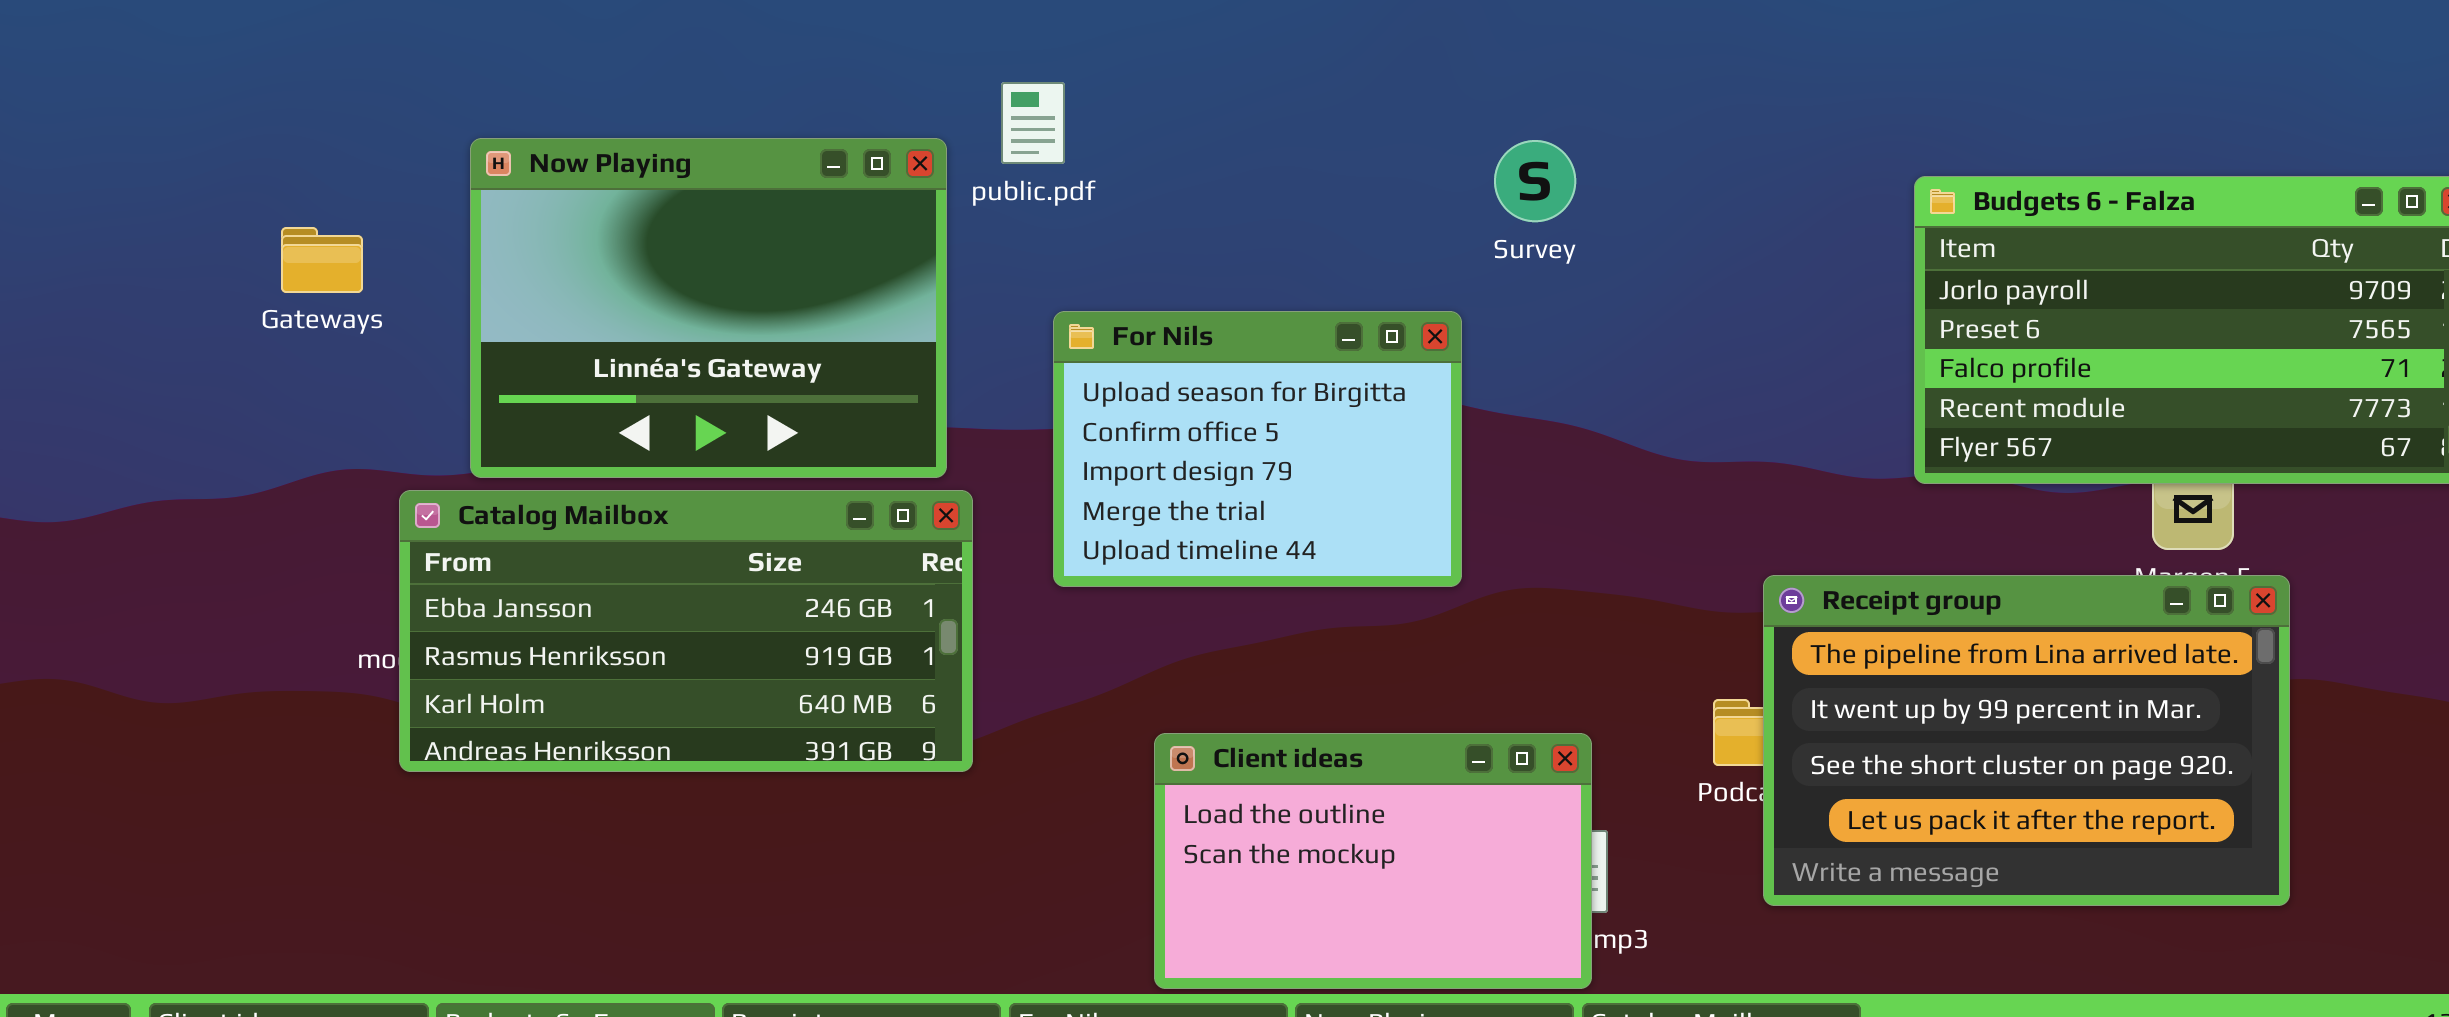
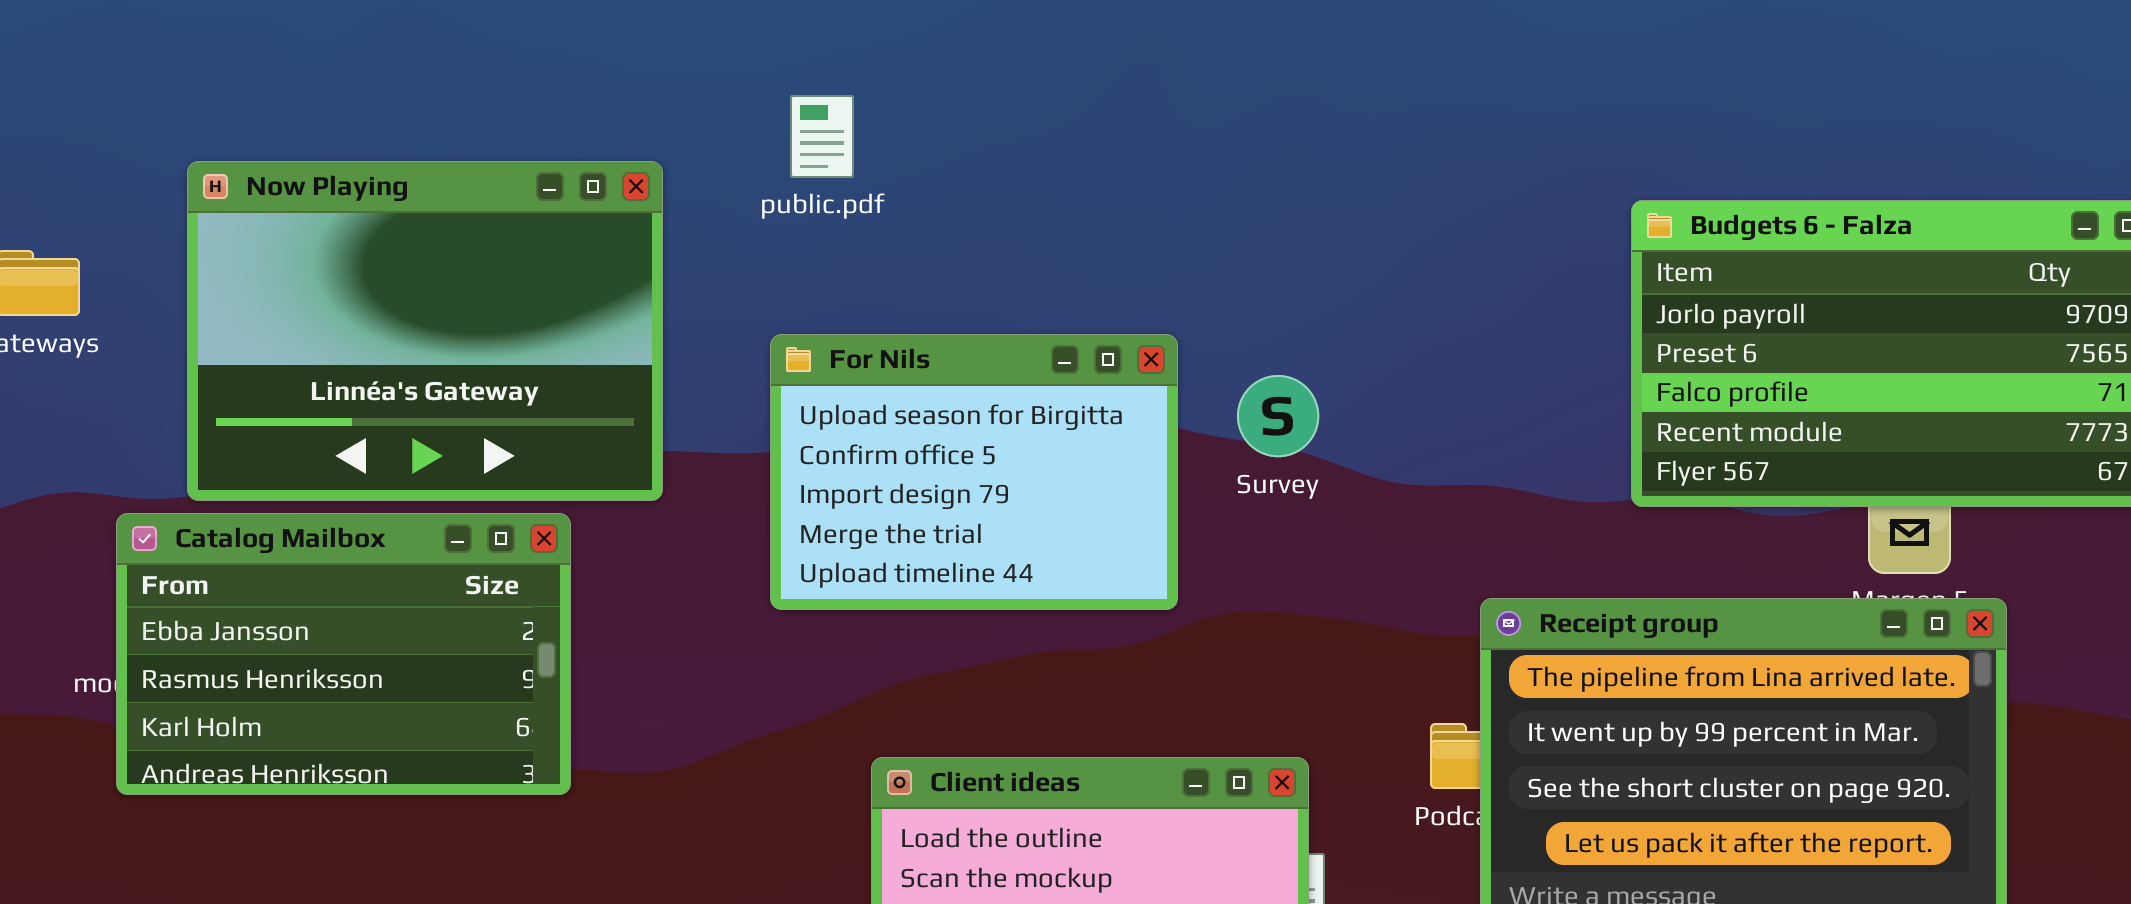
public.pdf: [1001,82,1065,164] -> [790,95,854,178], moved
Survey: [1494,140,1576,222] -> [1237,375,1319,457], moved
Catalog Mailbox: [399,490,973,772] -> [116,513,571,795], resized

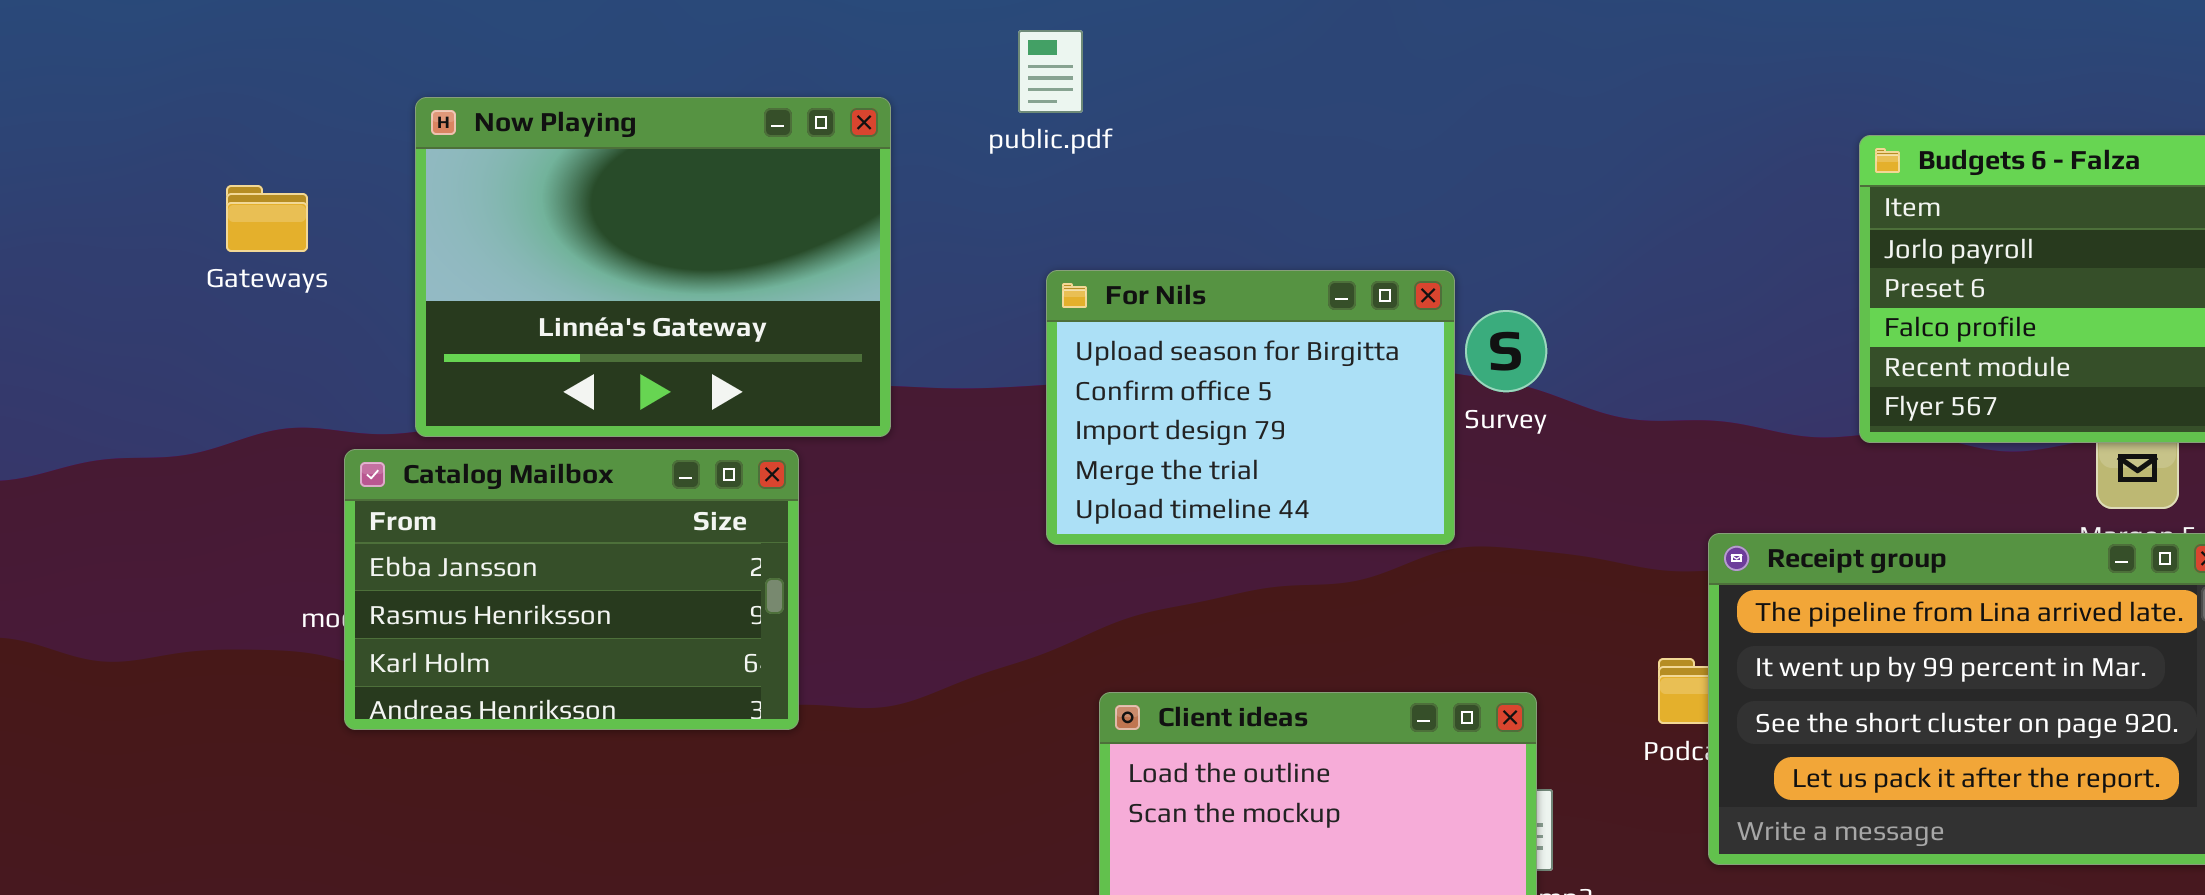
For Nils: [770,334,1178,610] -> [1046,270,1455,545], moved

